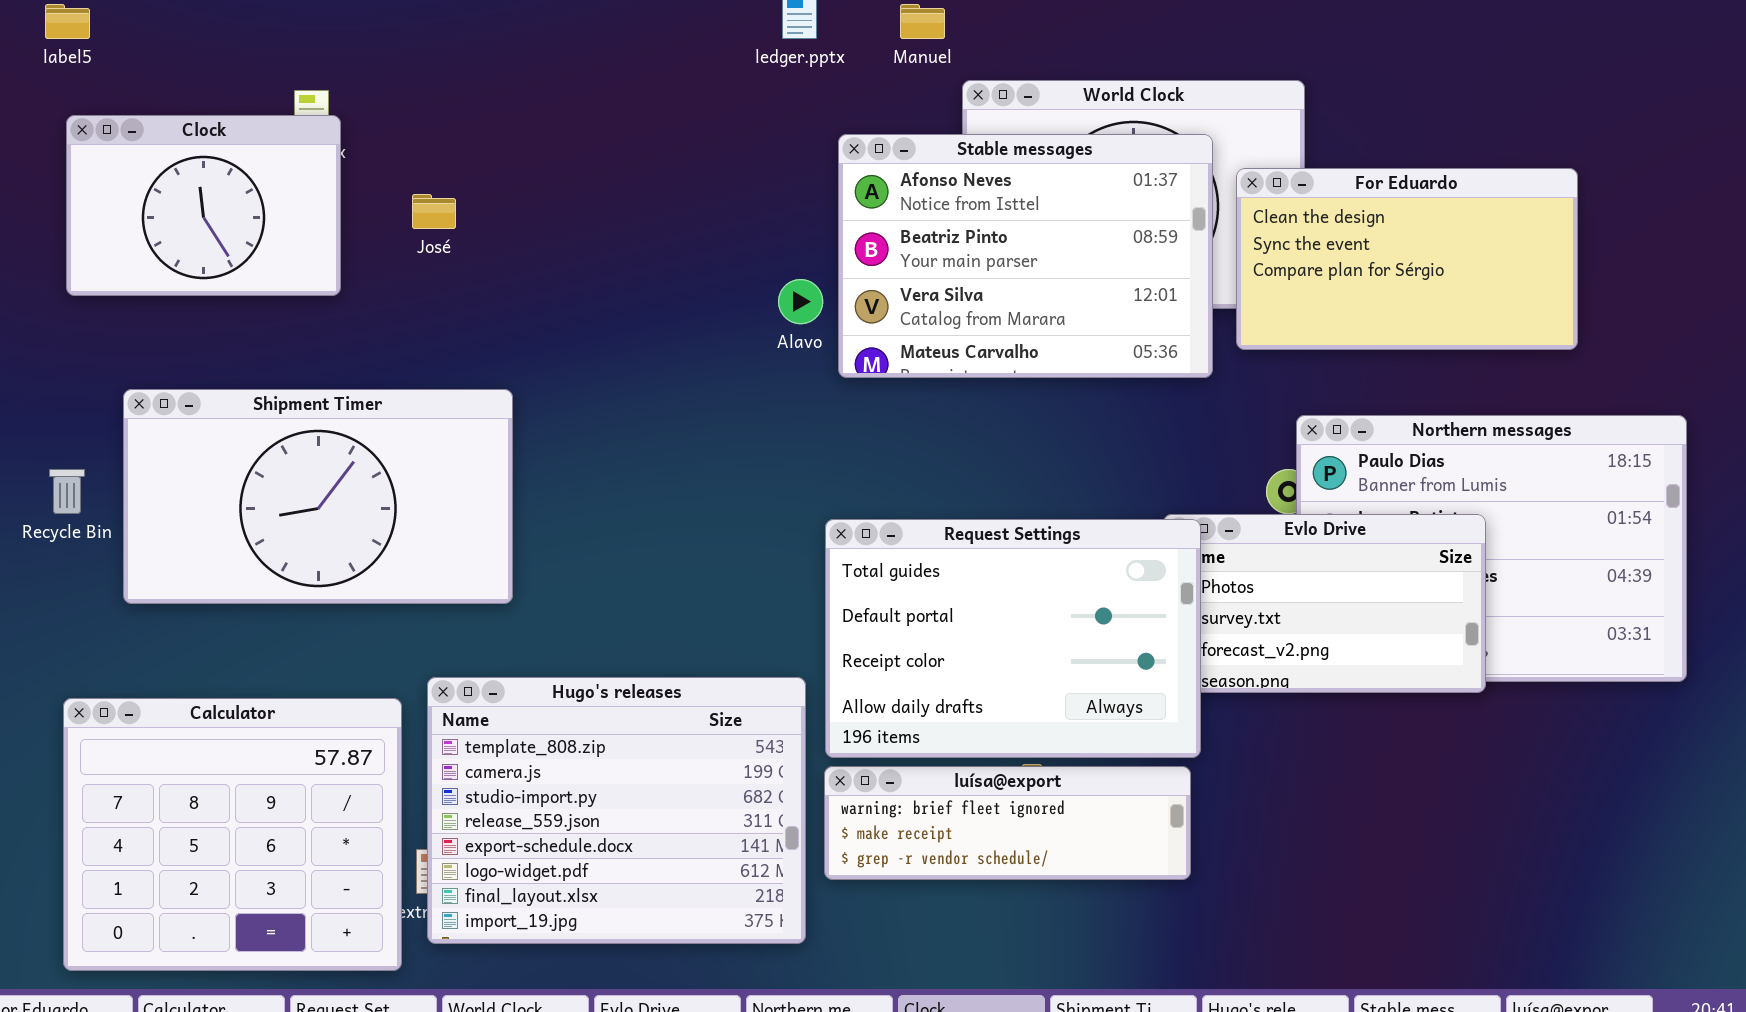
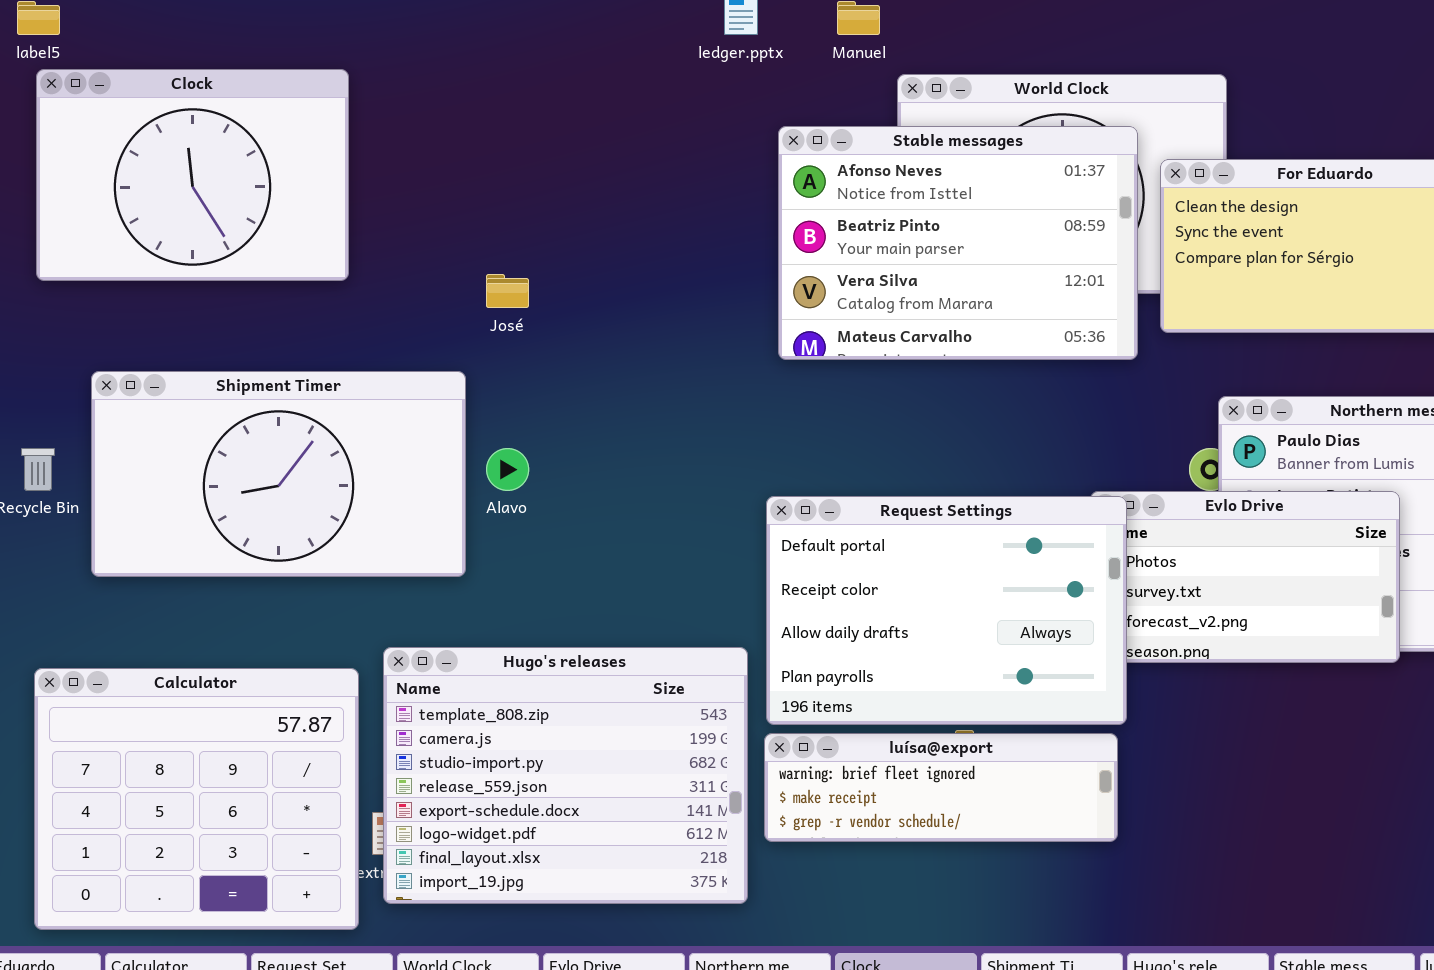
Clock: [66,115,341,296] -> [36,69,349,281], resized
José: [412,194,456,229] -> [486,274,529,308], moved
Alavo: [778,279,823,324] -> [486,448,529,491], moved
Request Settings: [825,519,1201,758] -> [766,496,1127,725], scrolled down 1 row

